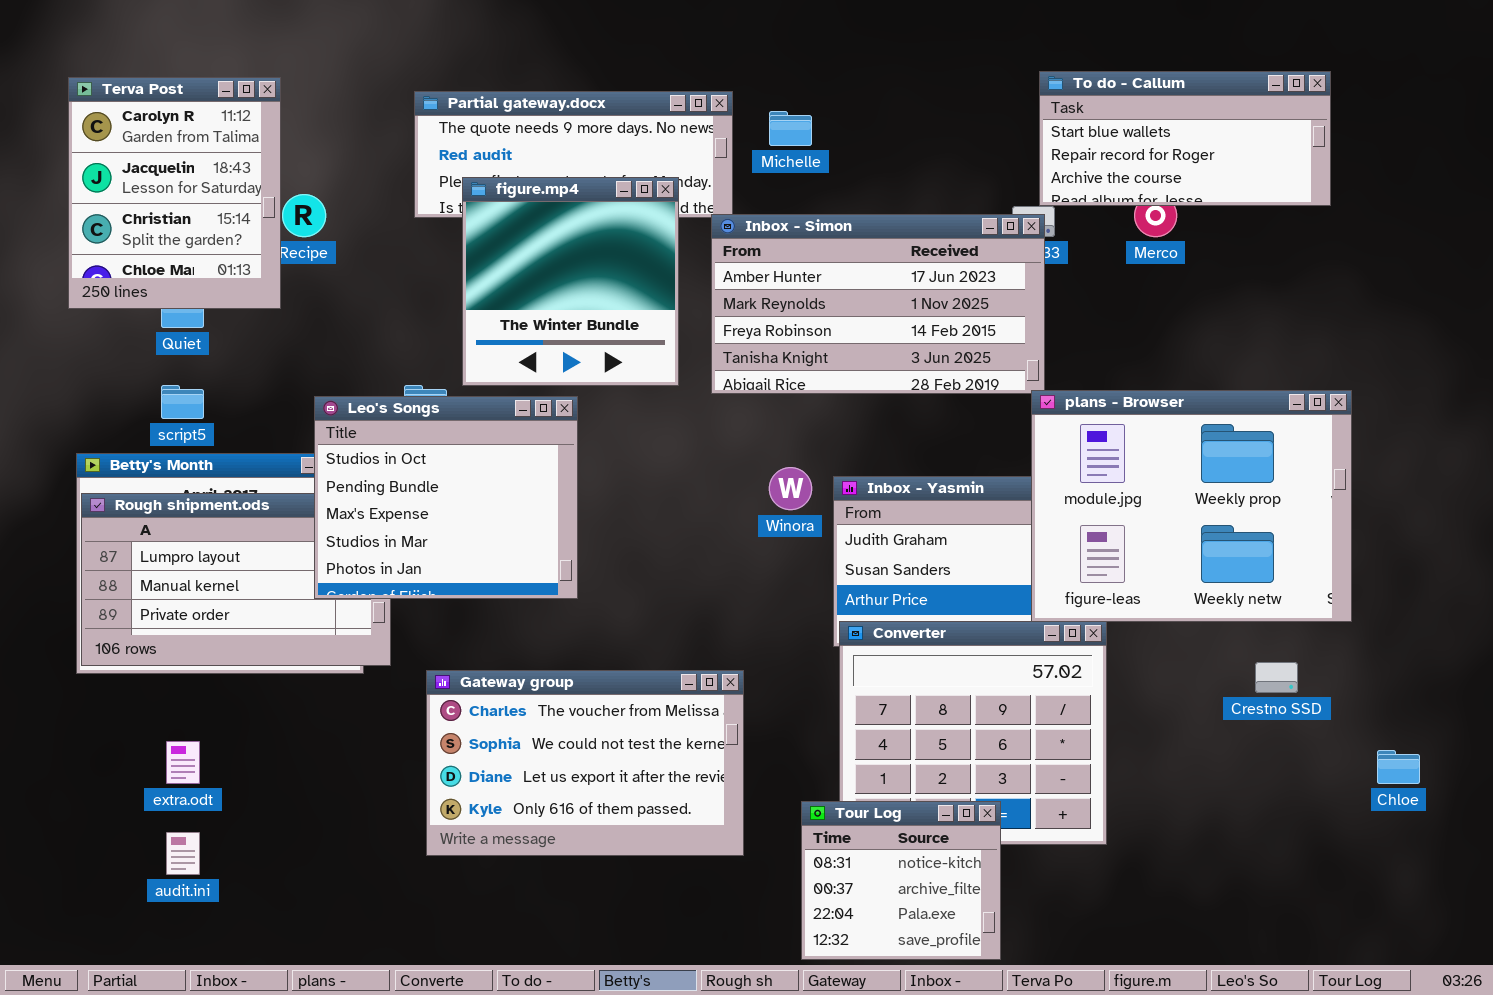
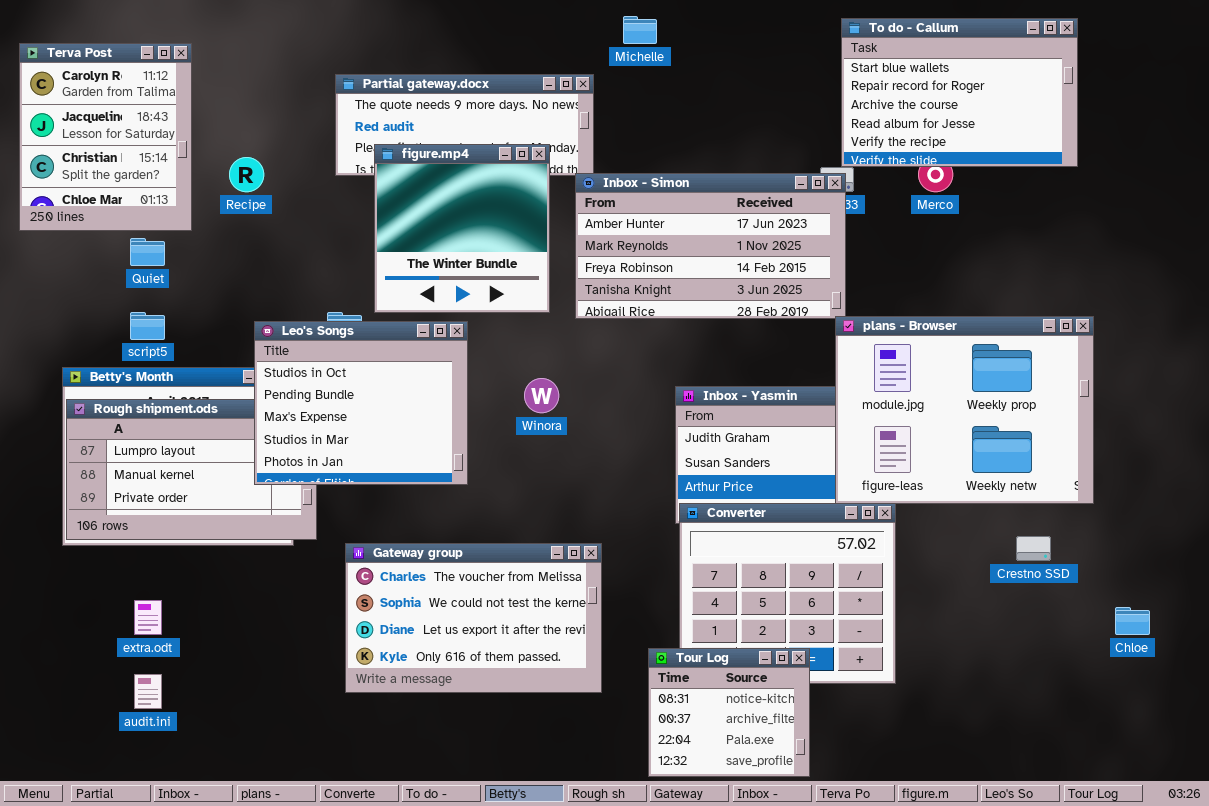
To do - Callum: [1039,71,1331,206] -> [841,18,1078,167], resized
Terva Post: [68,77,281,309] -> [19,43,192,231], moved
Michelle: [769,111,812,146] -> [623,16,657,44], moved
Winora: [769,467,812,510] -> [524,378,559,413], moved

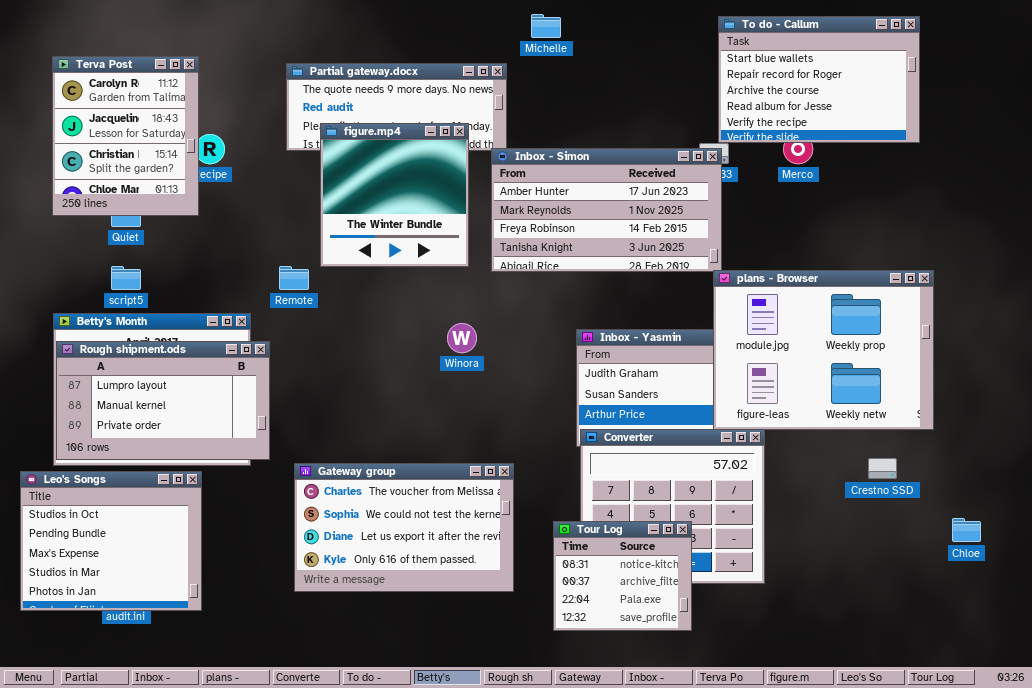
Terva Post: [19,43,192,231] -> [52,56,199,216], moved
Leo's Songs: [254,321,468,485] -> [20,471,202,611], moved
Tour Log: [648,648,810,777] -> [553,521,692,631], moved

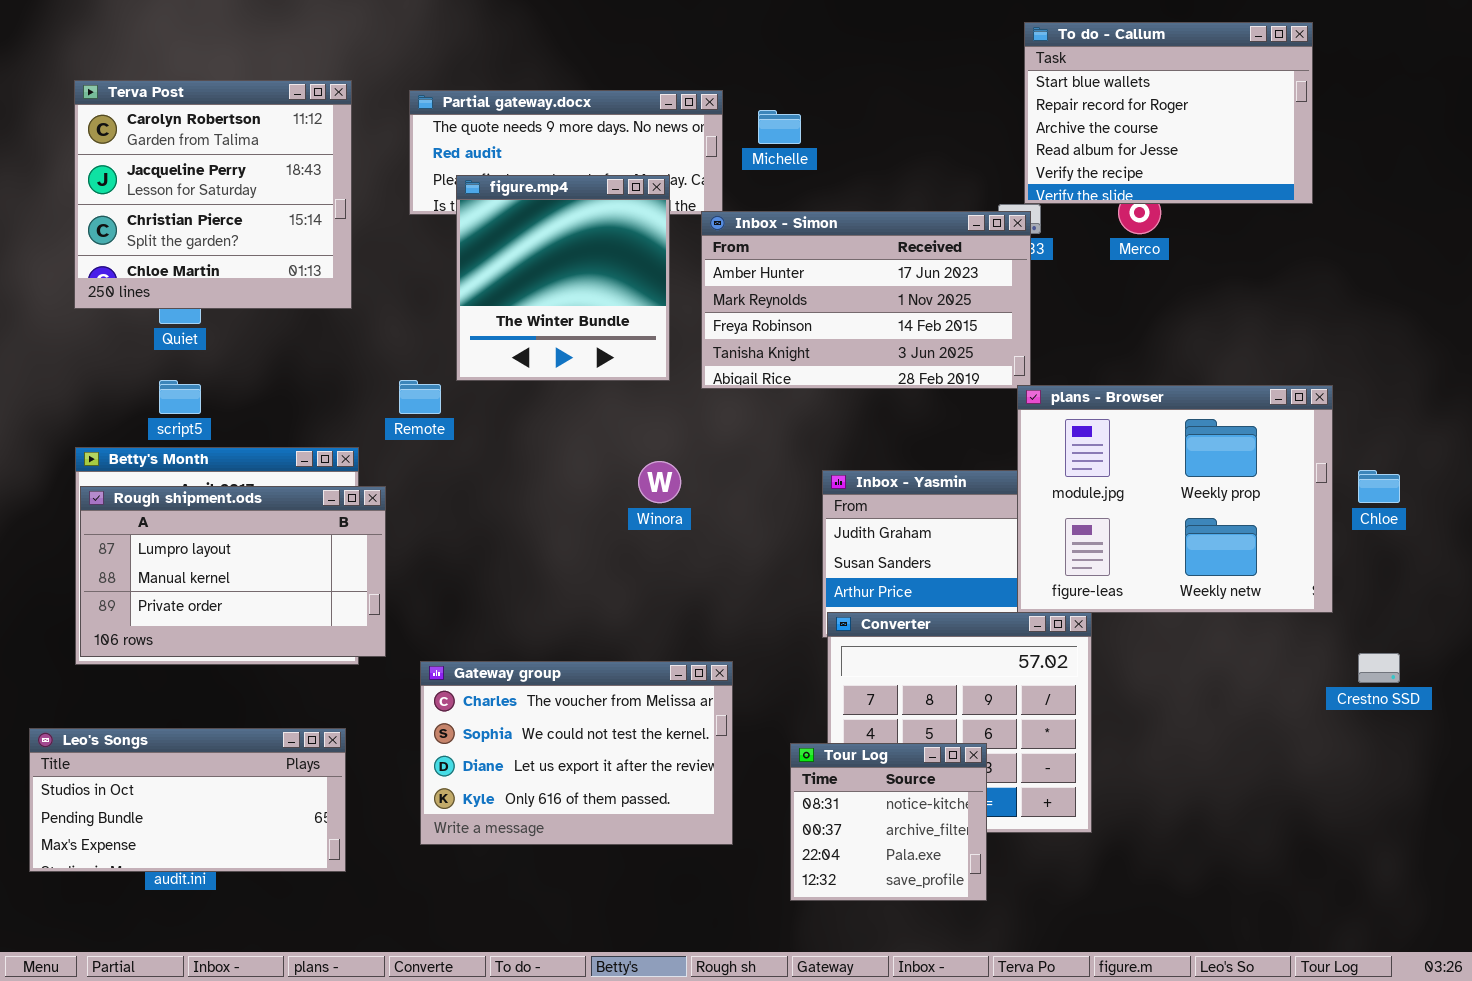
Michelle: [531,14,561,38] -> [758,110,801,144], moved
Terva Post: [52,56,199,216] -> [74,80,352,309], resized
Crestno SSD: [868,458,897,479] -> [1358,653,1400,683], moved
Leo's Songs: [20,471,202,611] -> [29,728,346,872], resized
Chloe: [952,518,981,542] -> [1358,470,1400,503], moved

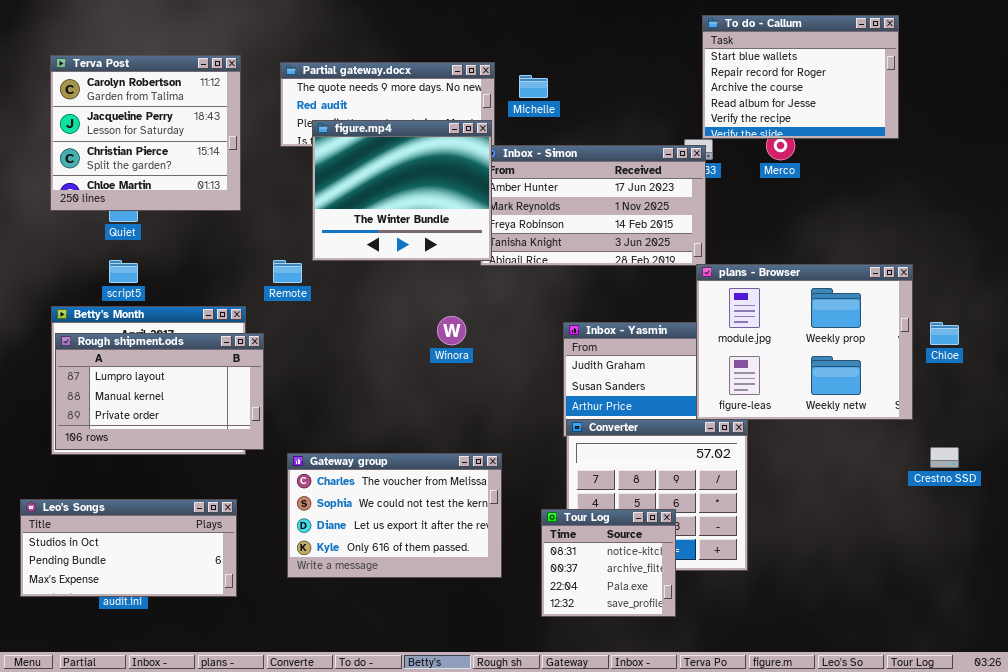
figure.mp4: [456,175,670,381] -> [312,120,492,261], resized

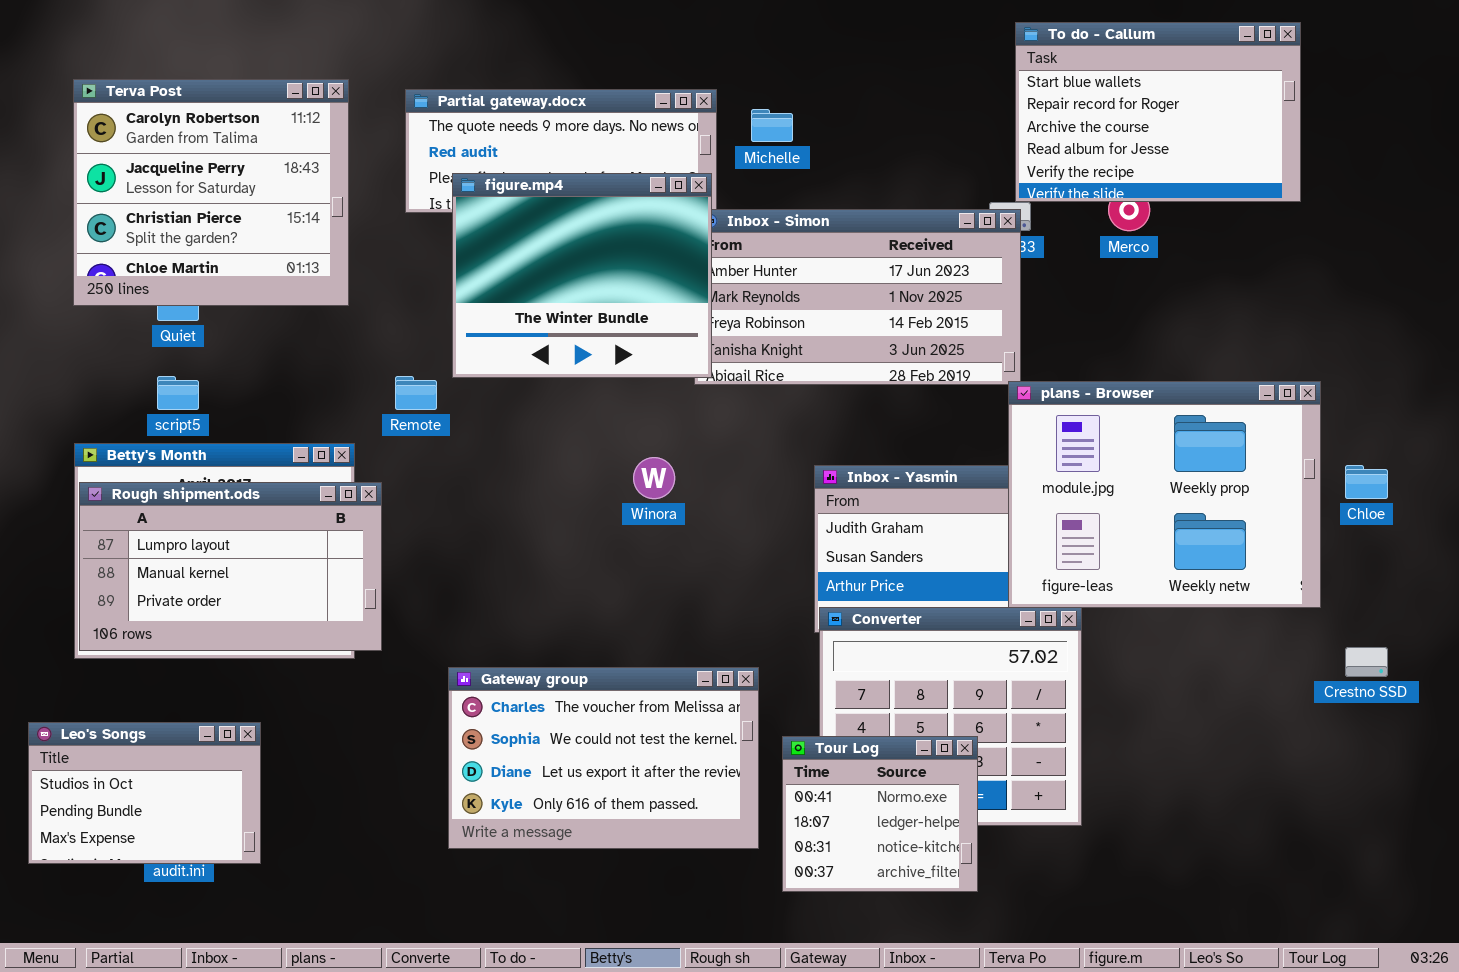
Gateway group: [287,453,502,578] -> [448,667,759,849], moved
Leo's Songs: [20,499,237,597] -> [28,722,261,864], resized
Tour Log: [541,509,676,617] -> [782,736,978,892], scrolled up 2 rows

